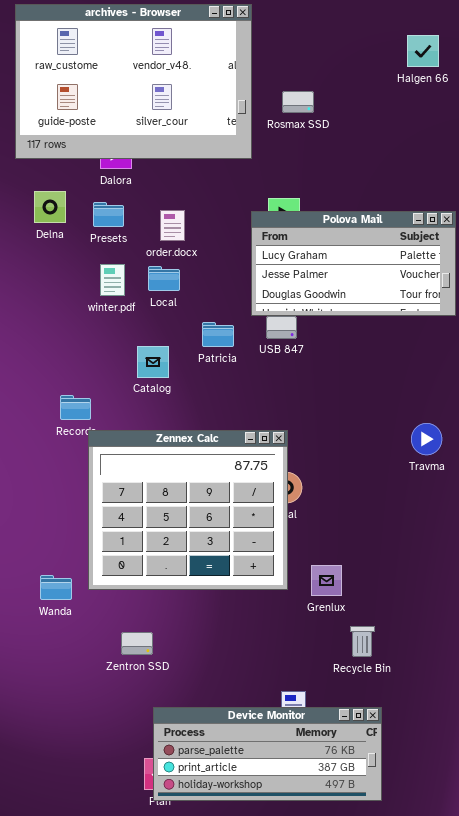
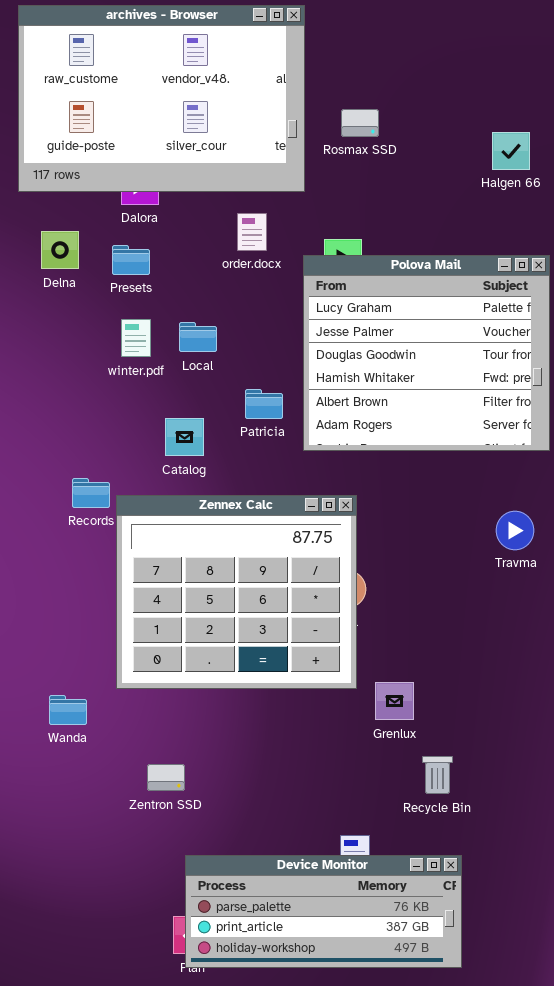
Halgen 66: [407,35,439,67] -> [492,132,530,170], moved
order.docx: [160,210,185,241] -> [237,213,267,251], moved
Polova Mail: [251,211,456,316] -> [303,255,550,451], resized
Zennex Calc: [88,430,288,590] -> [116,495,357,689], moved

